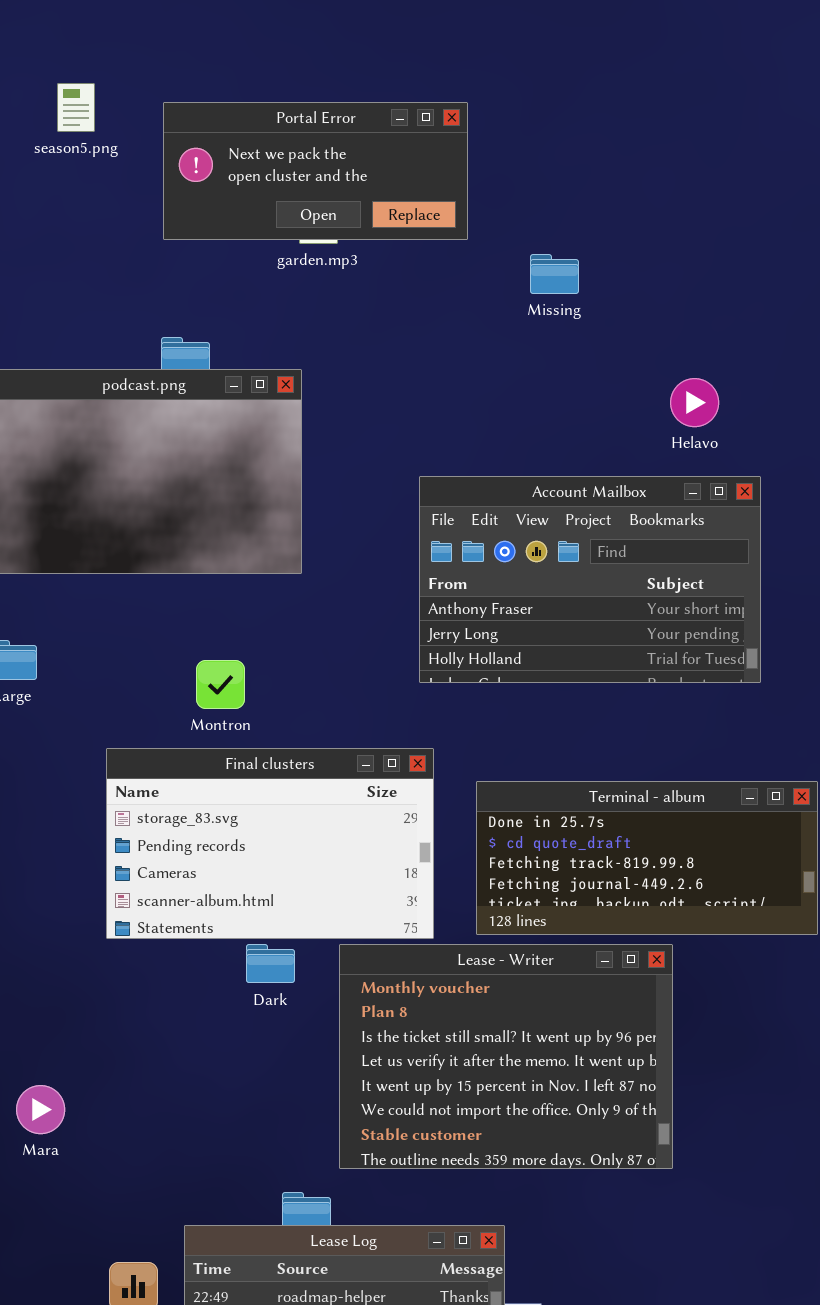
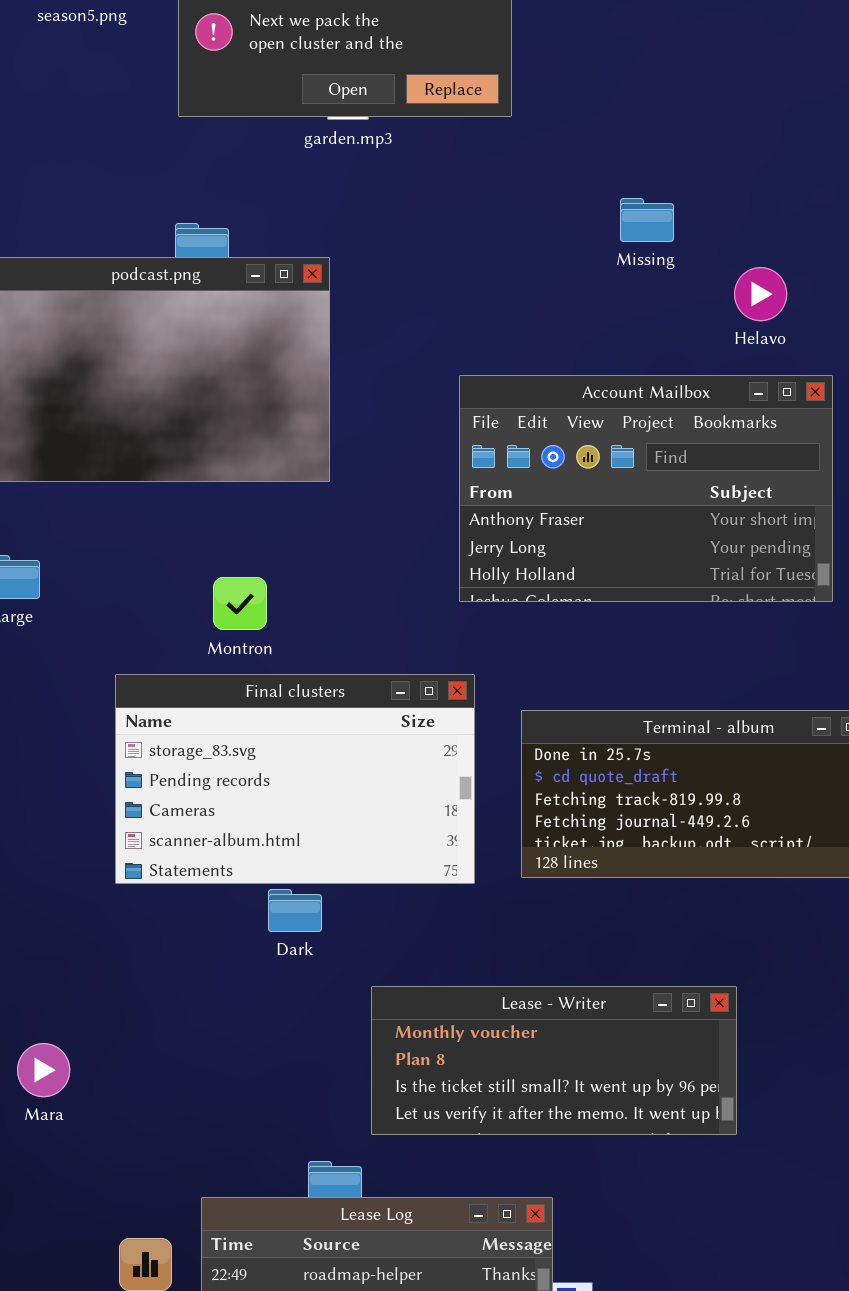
Missing: [530,254,579,294] -> [620,198,674,242], moved
Lease - Writer: [339,944,673,1169] -> [371,986,737,1135], resized

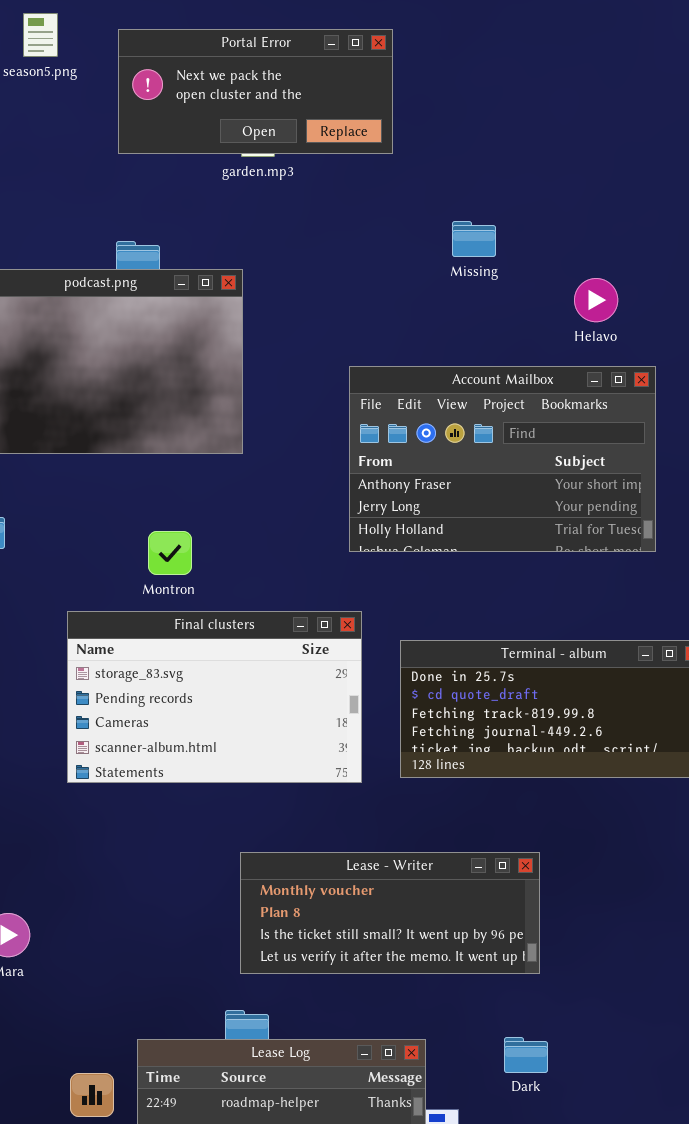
Missing: [620,198,674,242] -> [452,221,496,257], moved
Dark: [268,889,322,932] -> [504,1037,548,1073], moved
Lease - Writer: [371,986,737,1135] -> [240,852,540,974], moved

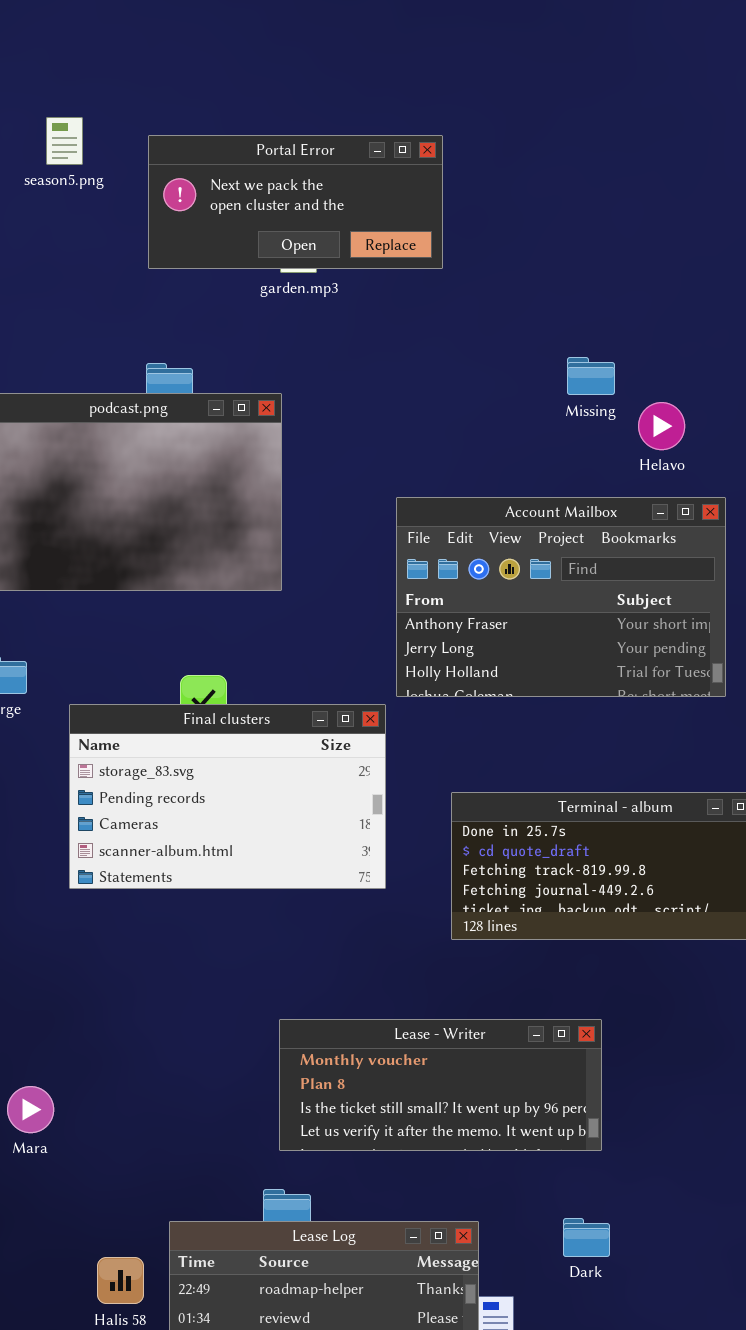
Missing: [452,221,496,257] -> [567,357,615,395], moved
Final clusters: [67,611,362,783] -> [69,704,386,889], moved

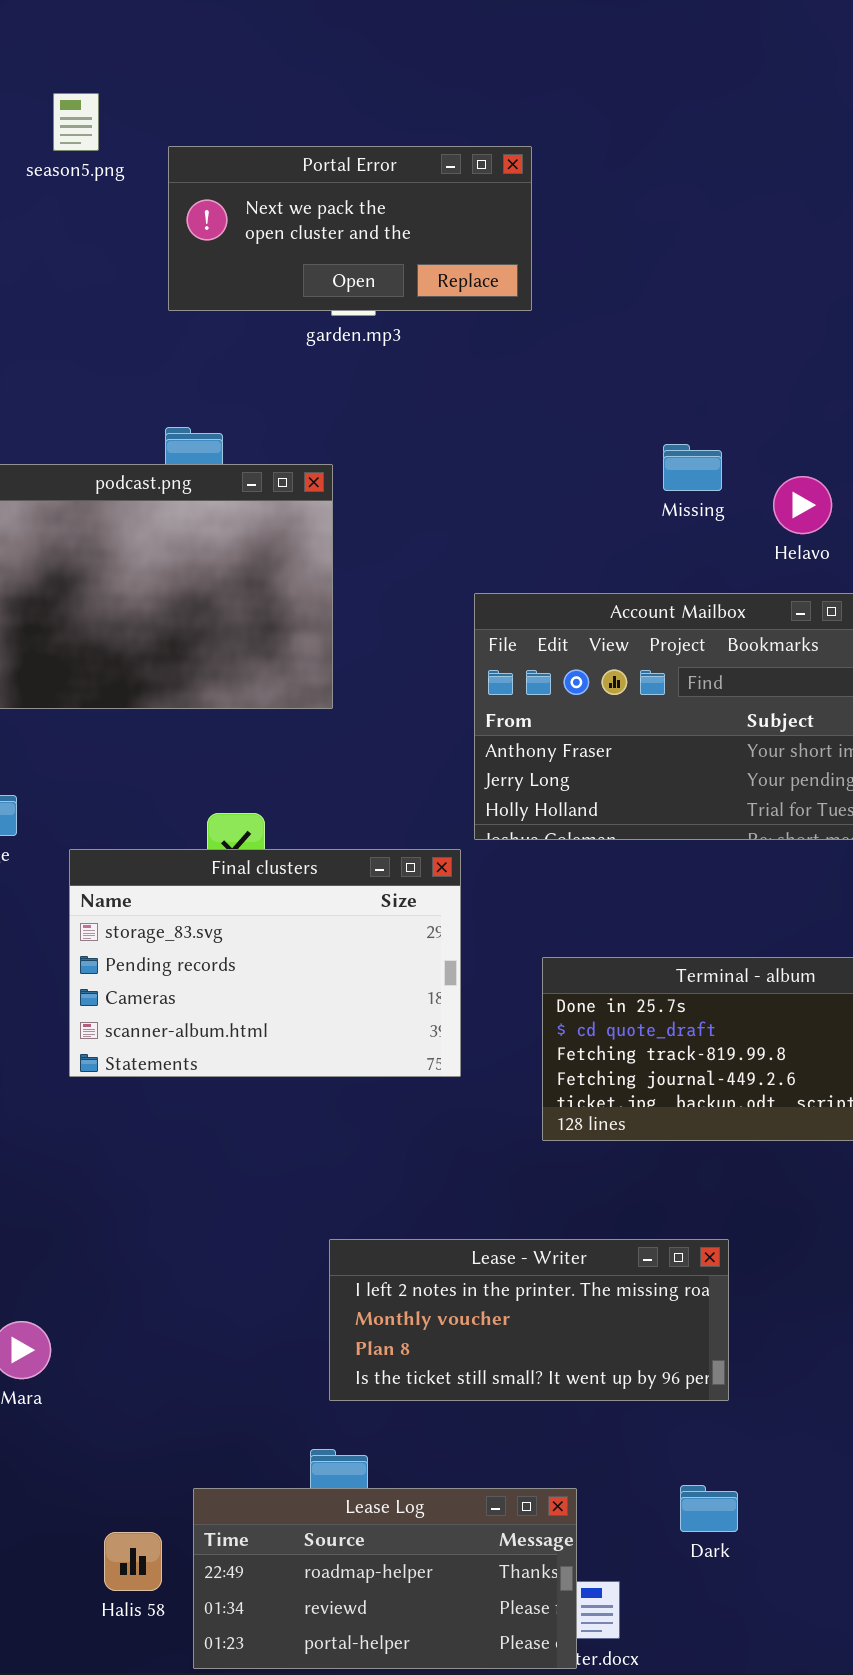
season5.png: [46,117,83,165] -> [53,93,99,151], moved
Missing: [567,357,615,395] -> [663,444,722,491], moved
Lease - Writer: [279,1019,602,1151] -> [329,1239,729,1401], scrolled up 1 row

